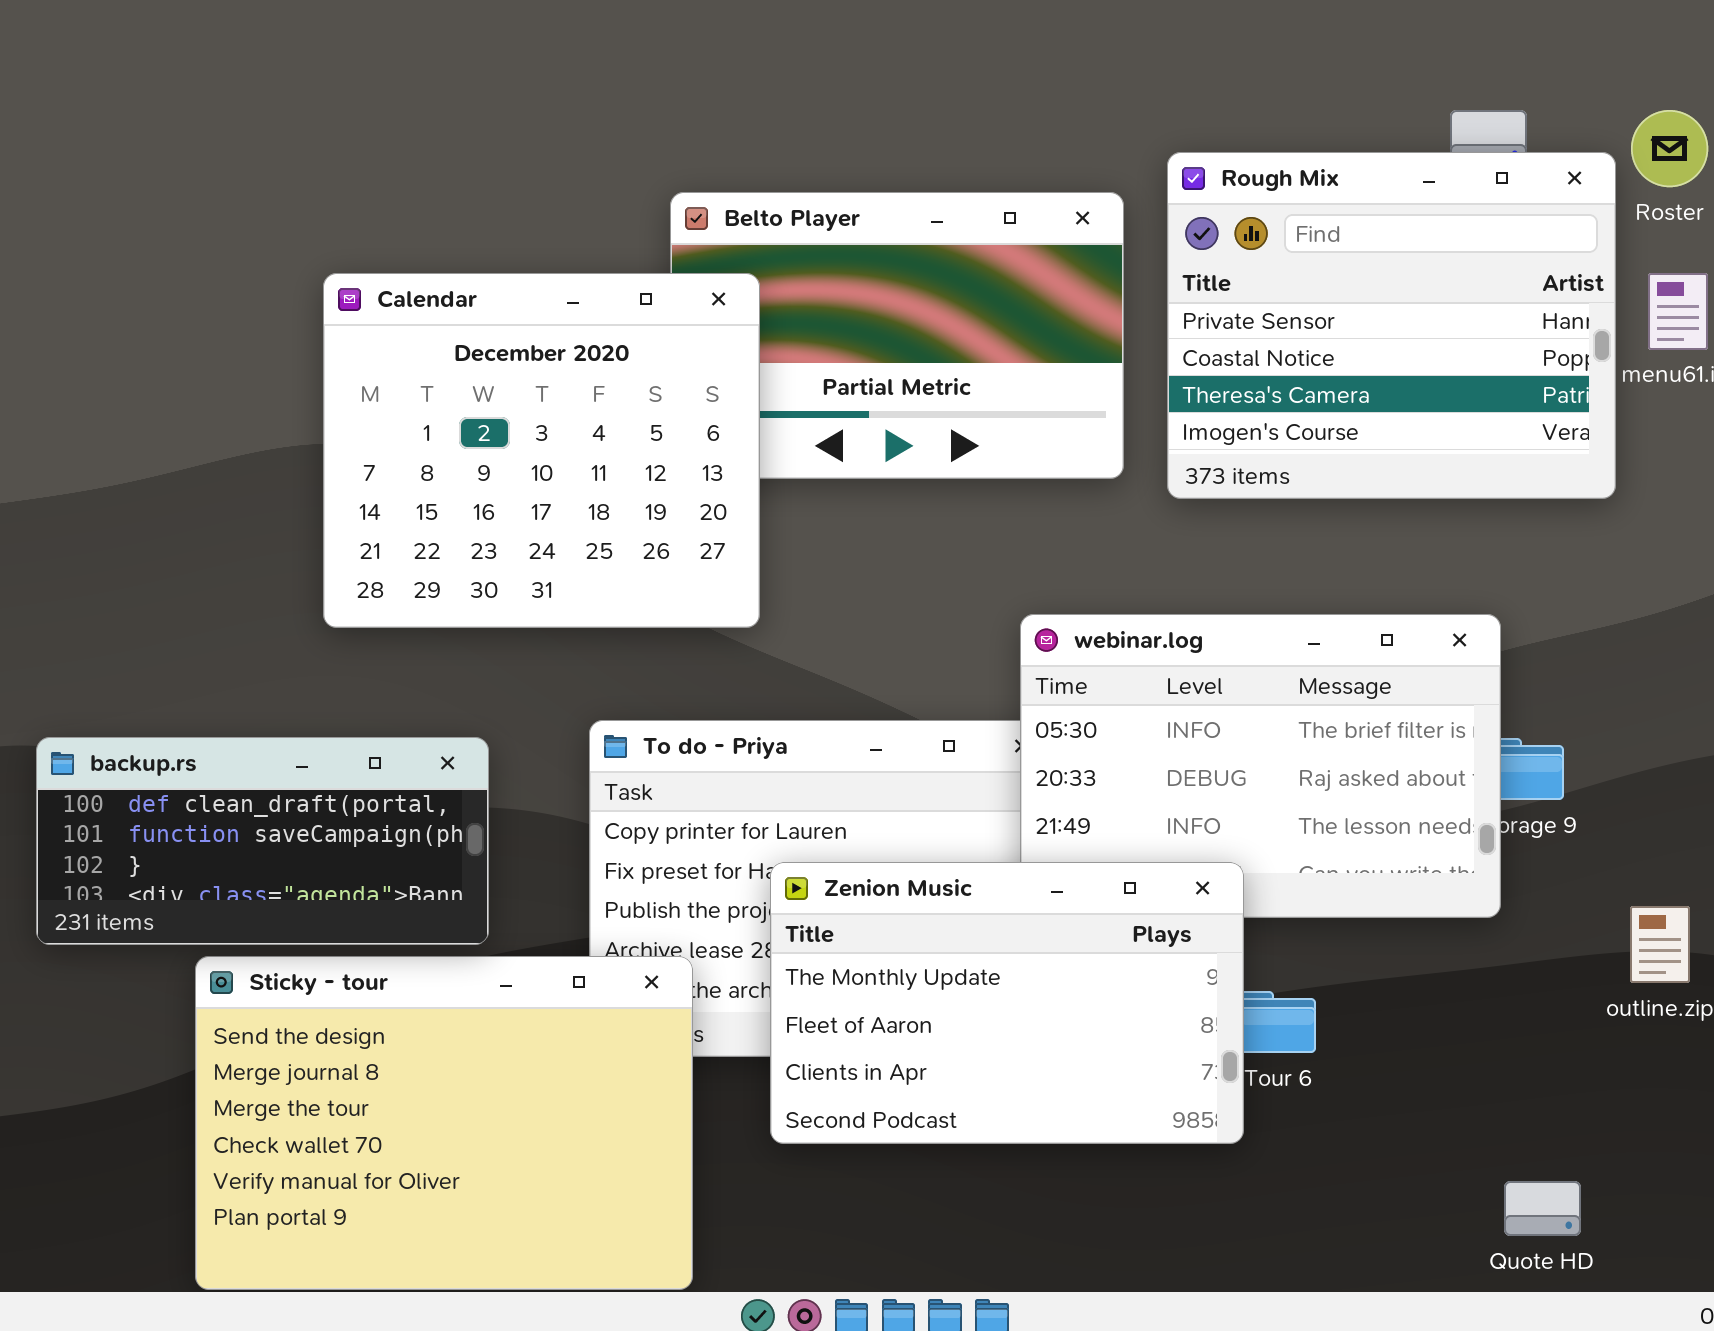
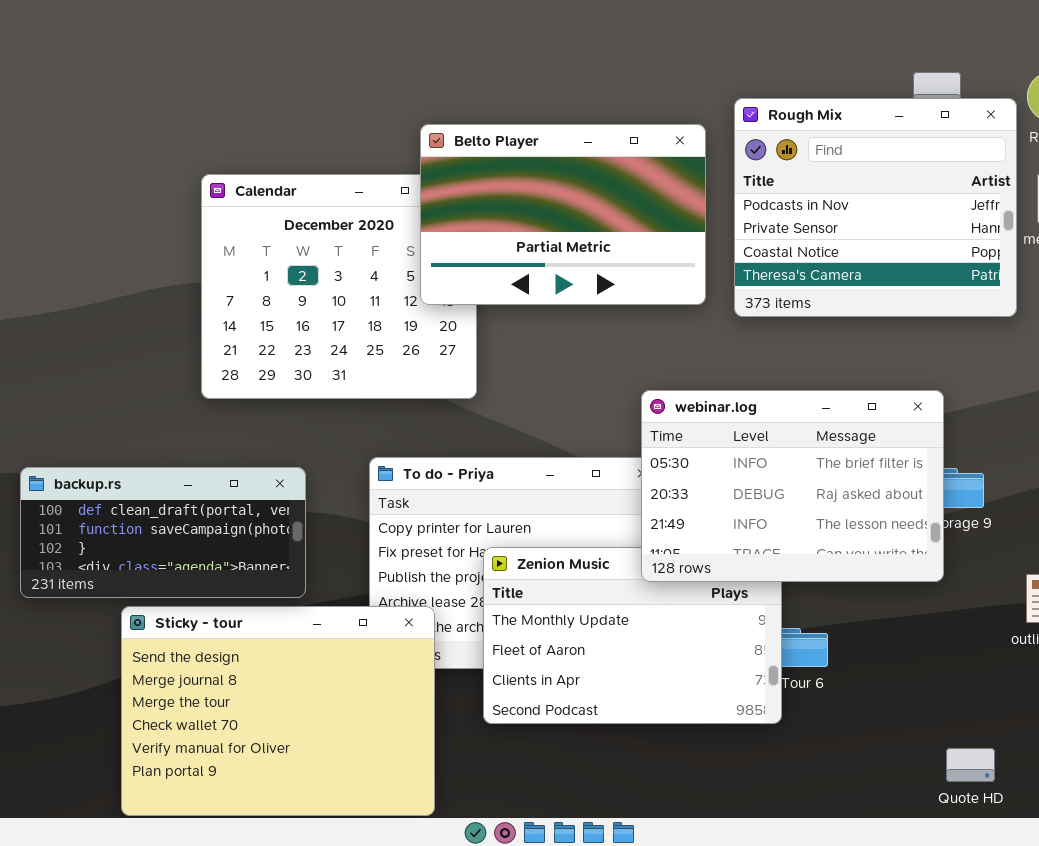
Rough Mix: [1167,152,1616,499] -> [734,98,1017,317], scrolled up 1 row
Belto Player: [670,192,1124,479] -> [420,124,706,305], raised
webinar.log: [1020,614,1501,918] -> [641,390,944,582], raised

